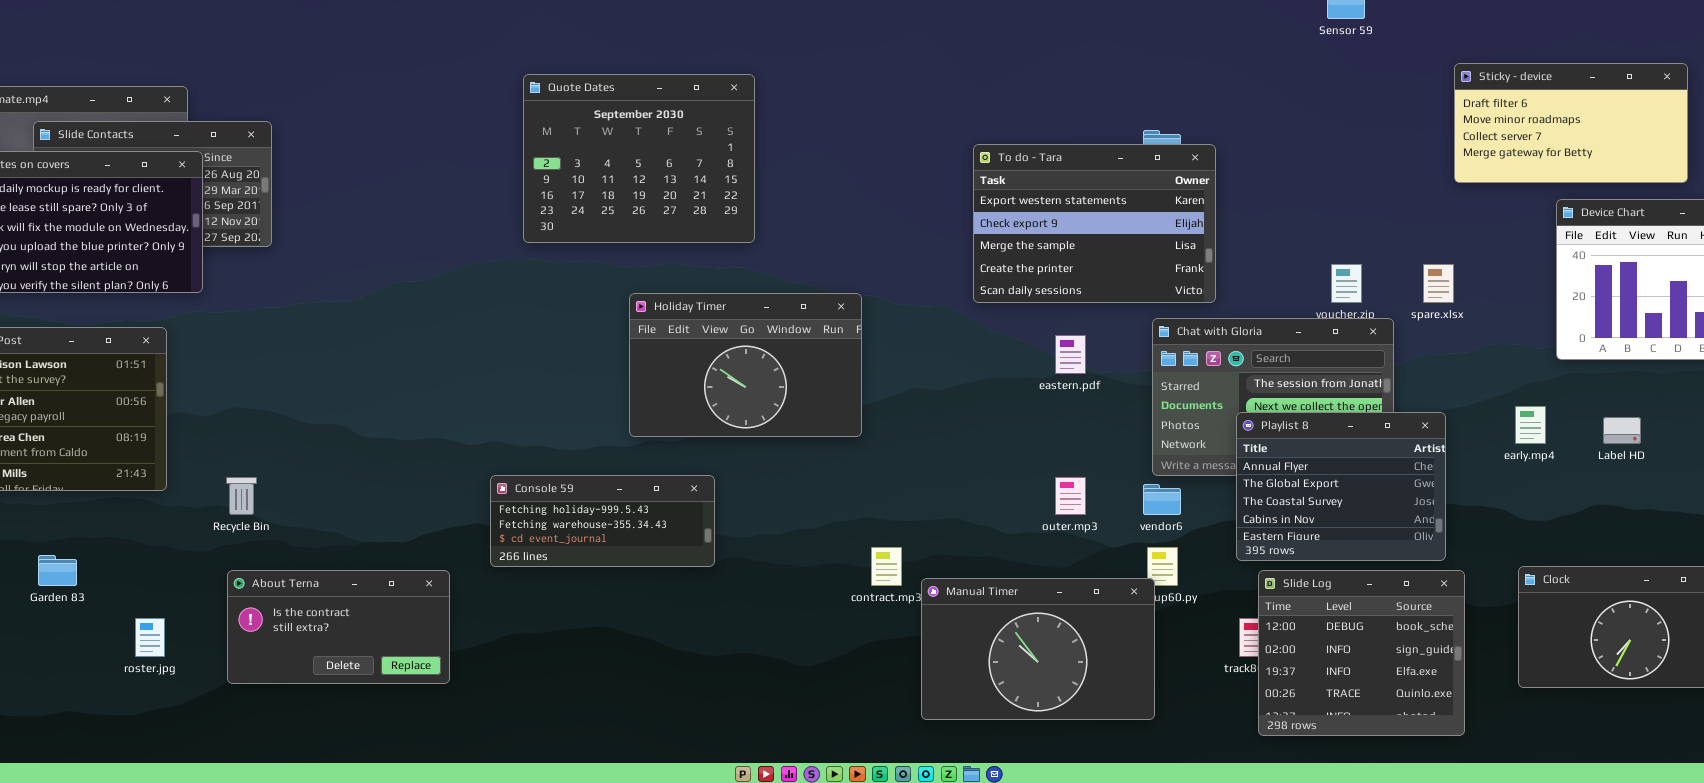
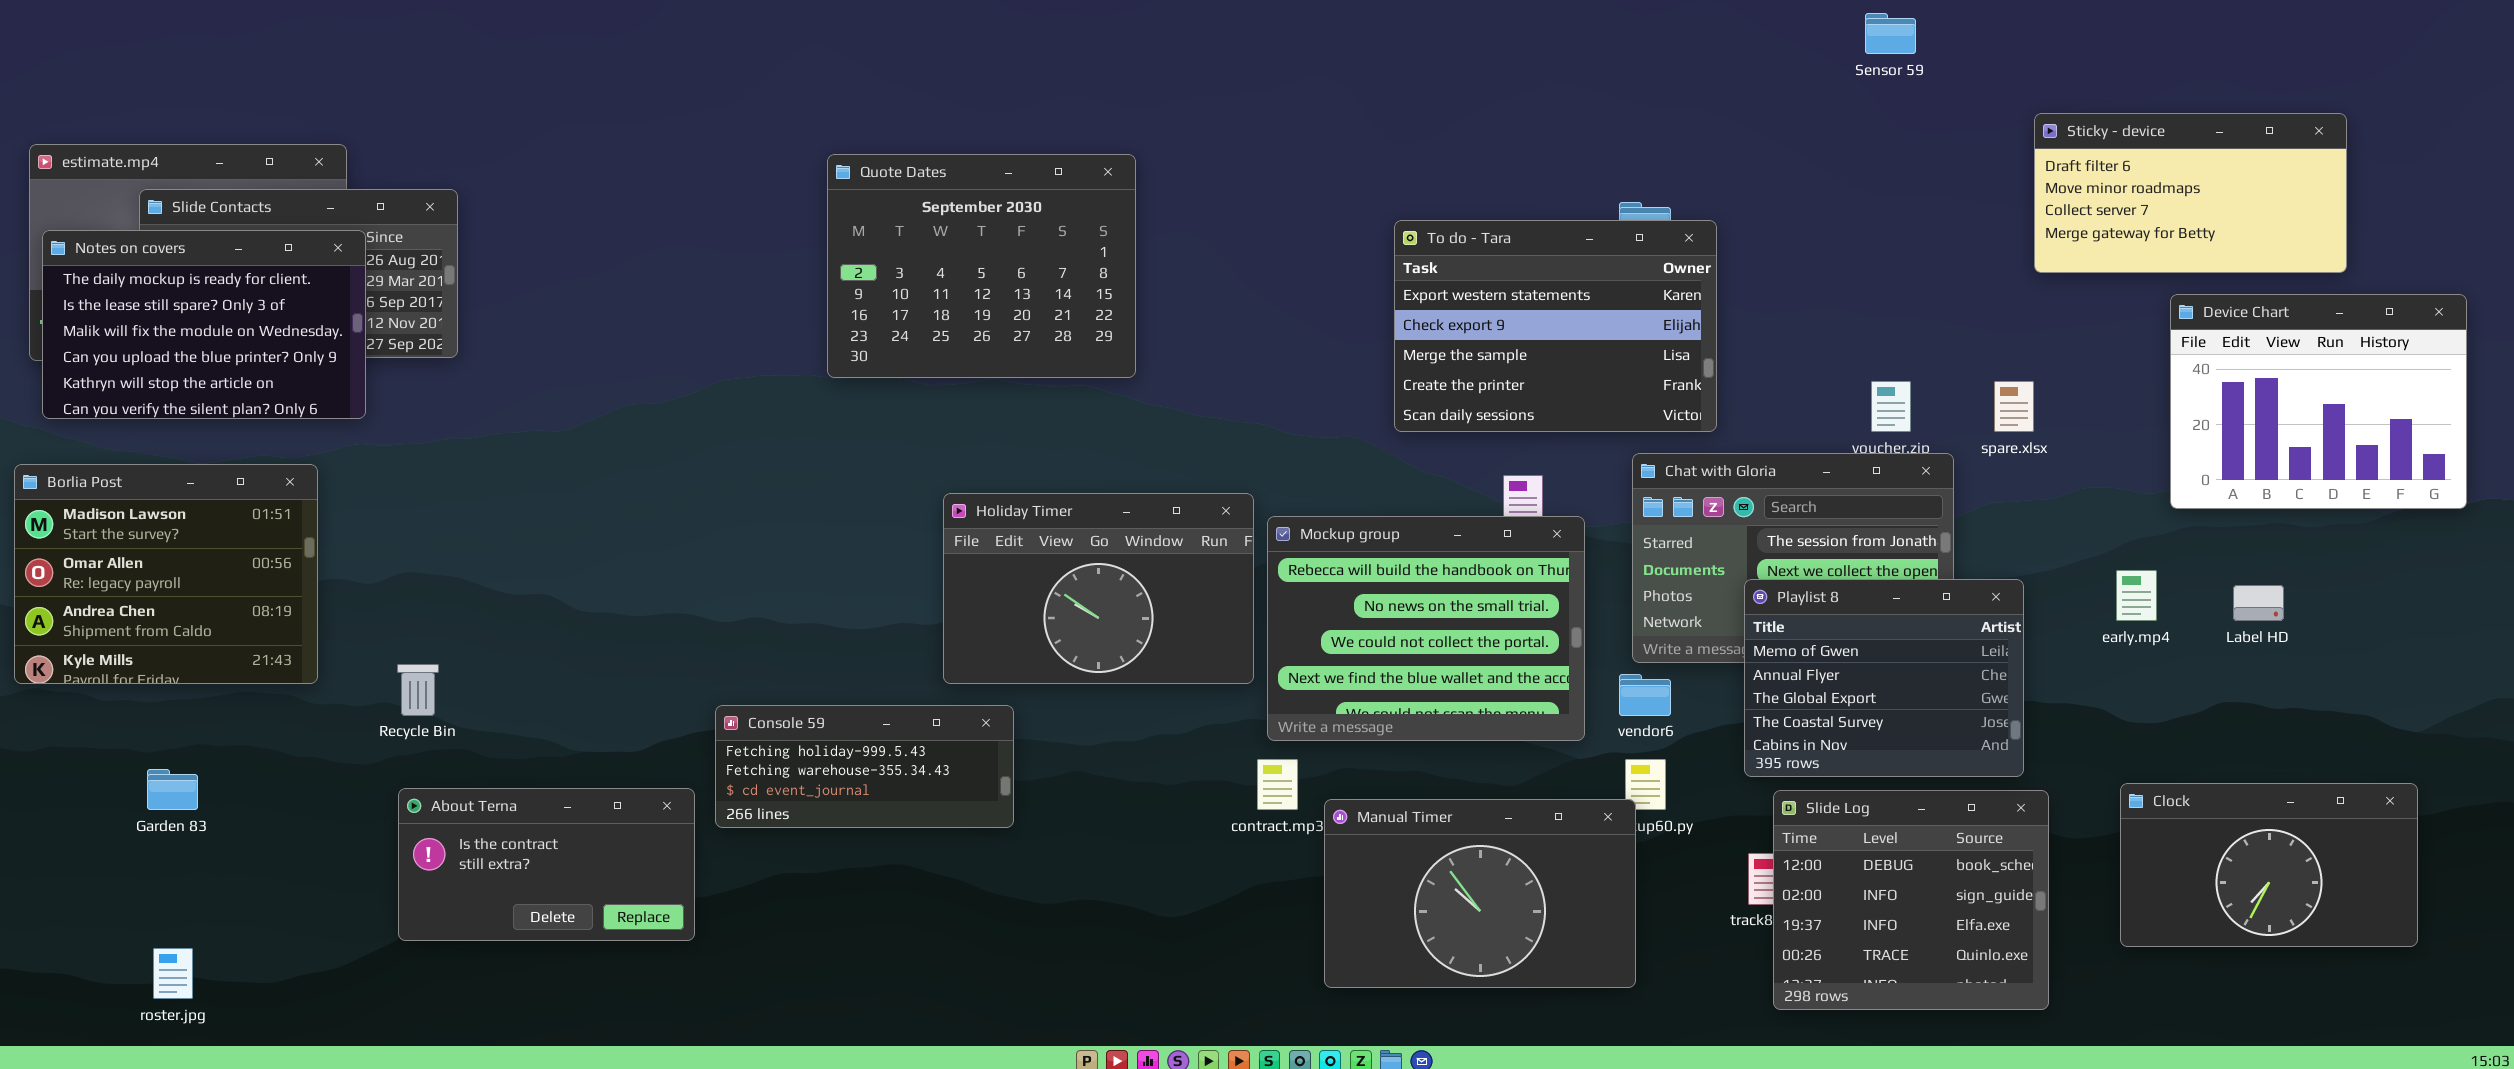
Quote Dates: [523,74,755,243] -> [827,154,1136,378], moved
Holiday Timer: [629,293,862,437] -> [943,493,1254,684], moved
Mockup group: none -> [1267,516,1585,741], opened
Playlist 8: [1236,412,1446,561] -> [1744,579,2024,777], scrolled up 1 row
Console 59: [490,475,715,567] -> [715,705,1014,828], moved
roster.jpg: [135,618,165,657] -> [153,948,193,999], moved

